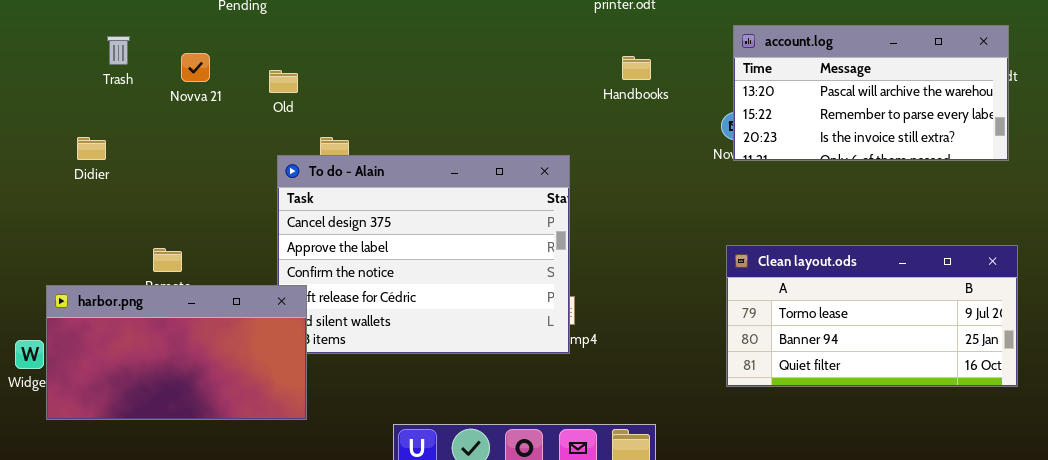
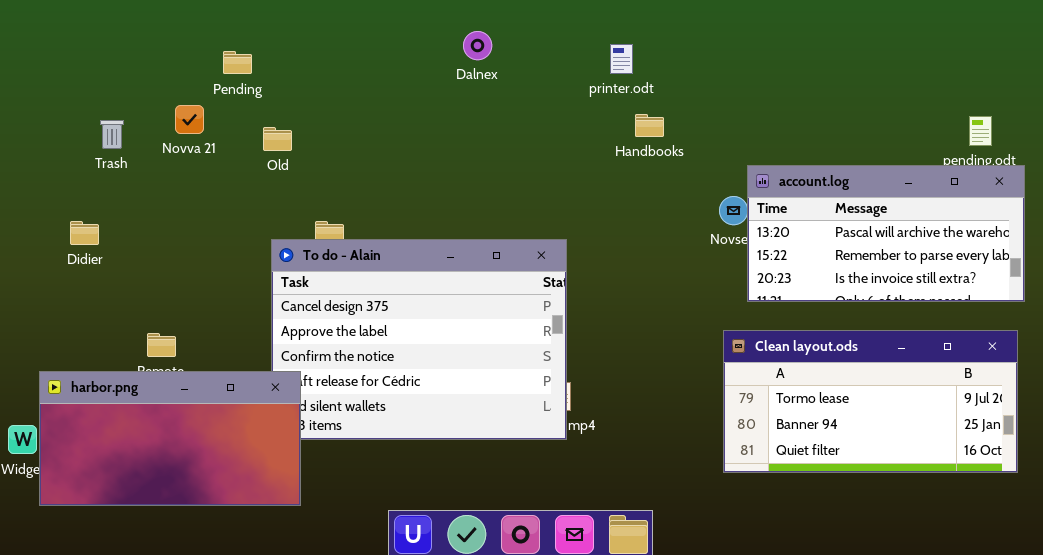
account.log: [733,25,1009,161] -> [747,165,1025,302], moved
Novva 21: [181,53,210,82] -> [175,105,204,134], moved
Handbooks: [622,56,651,80] -> [635,114,664,137], moved
Old: [269,70,298,93] -> [263,127,292,151], moved

